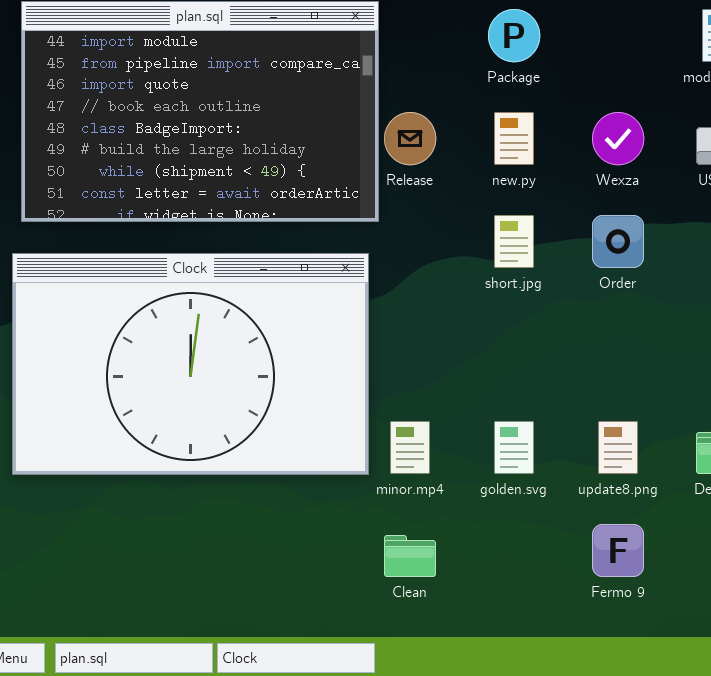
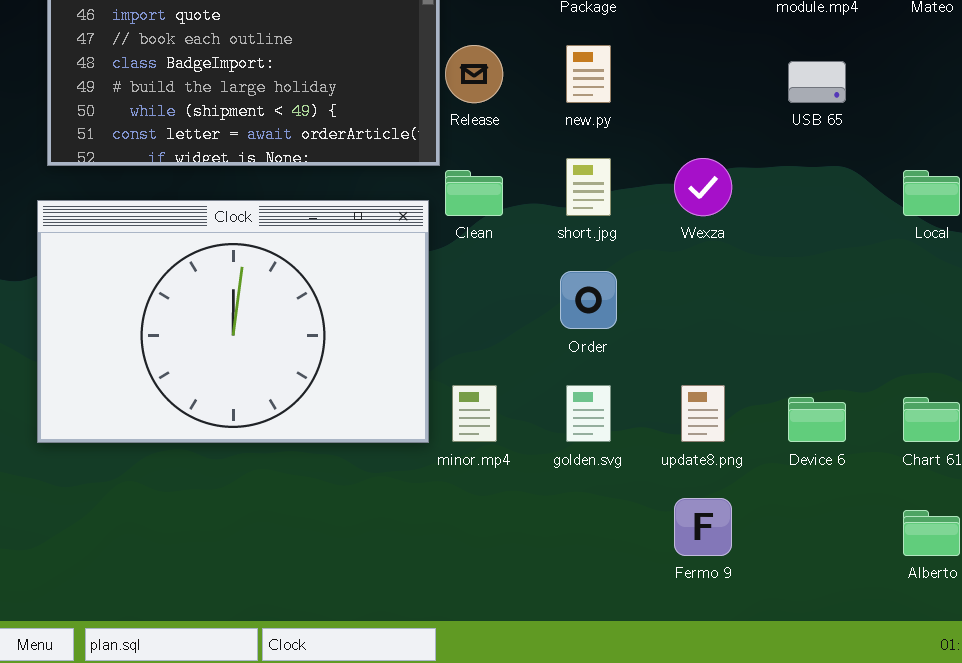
Wexza: [592,112,644,165] -> [674,158,732,216], moved
Order: [592,215,644,268] -> [560,271,617,329], moved
Clean: [384,535,436,577] -> [445,170,503,216], moved

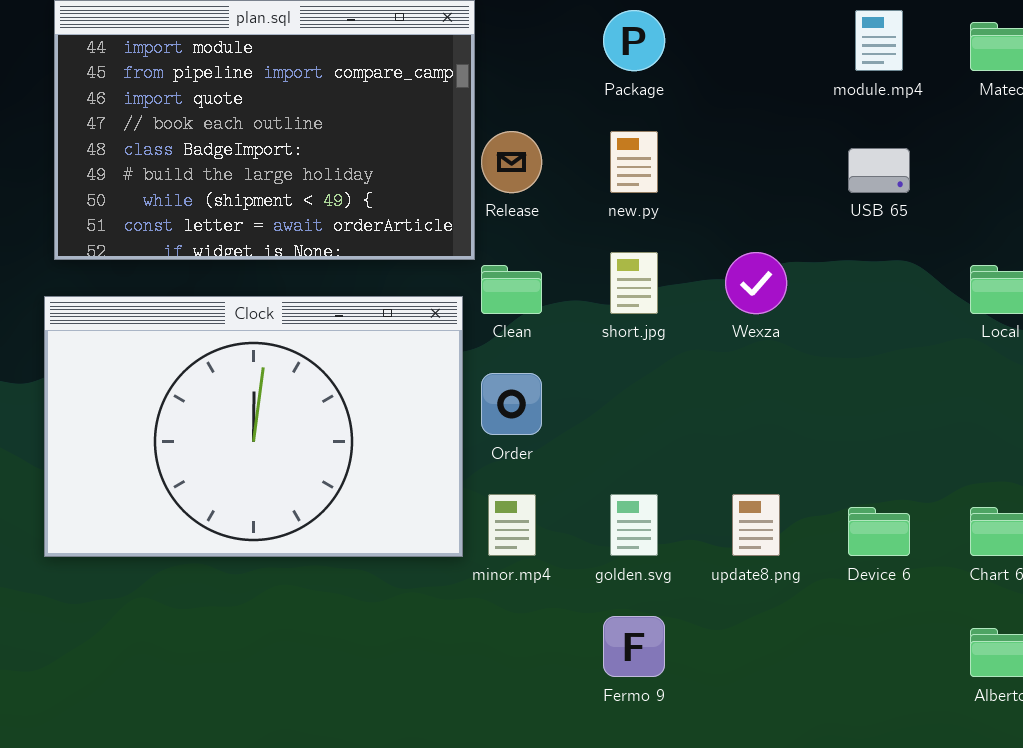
Order: [560,271,617,329] -> [481,373,542,435], moved
Fermo 9: [674,498,732,556] -> [603,616,665,677], moved

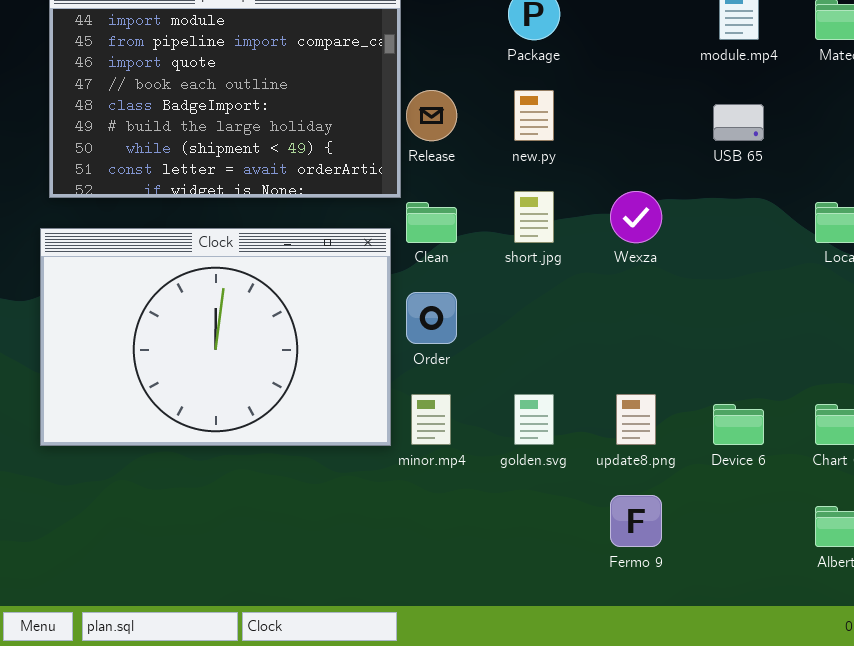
Fermo 9: [603,616,665,677] -> [610,495,662,547], moved

